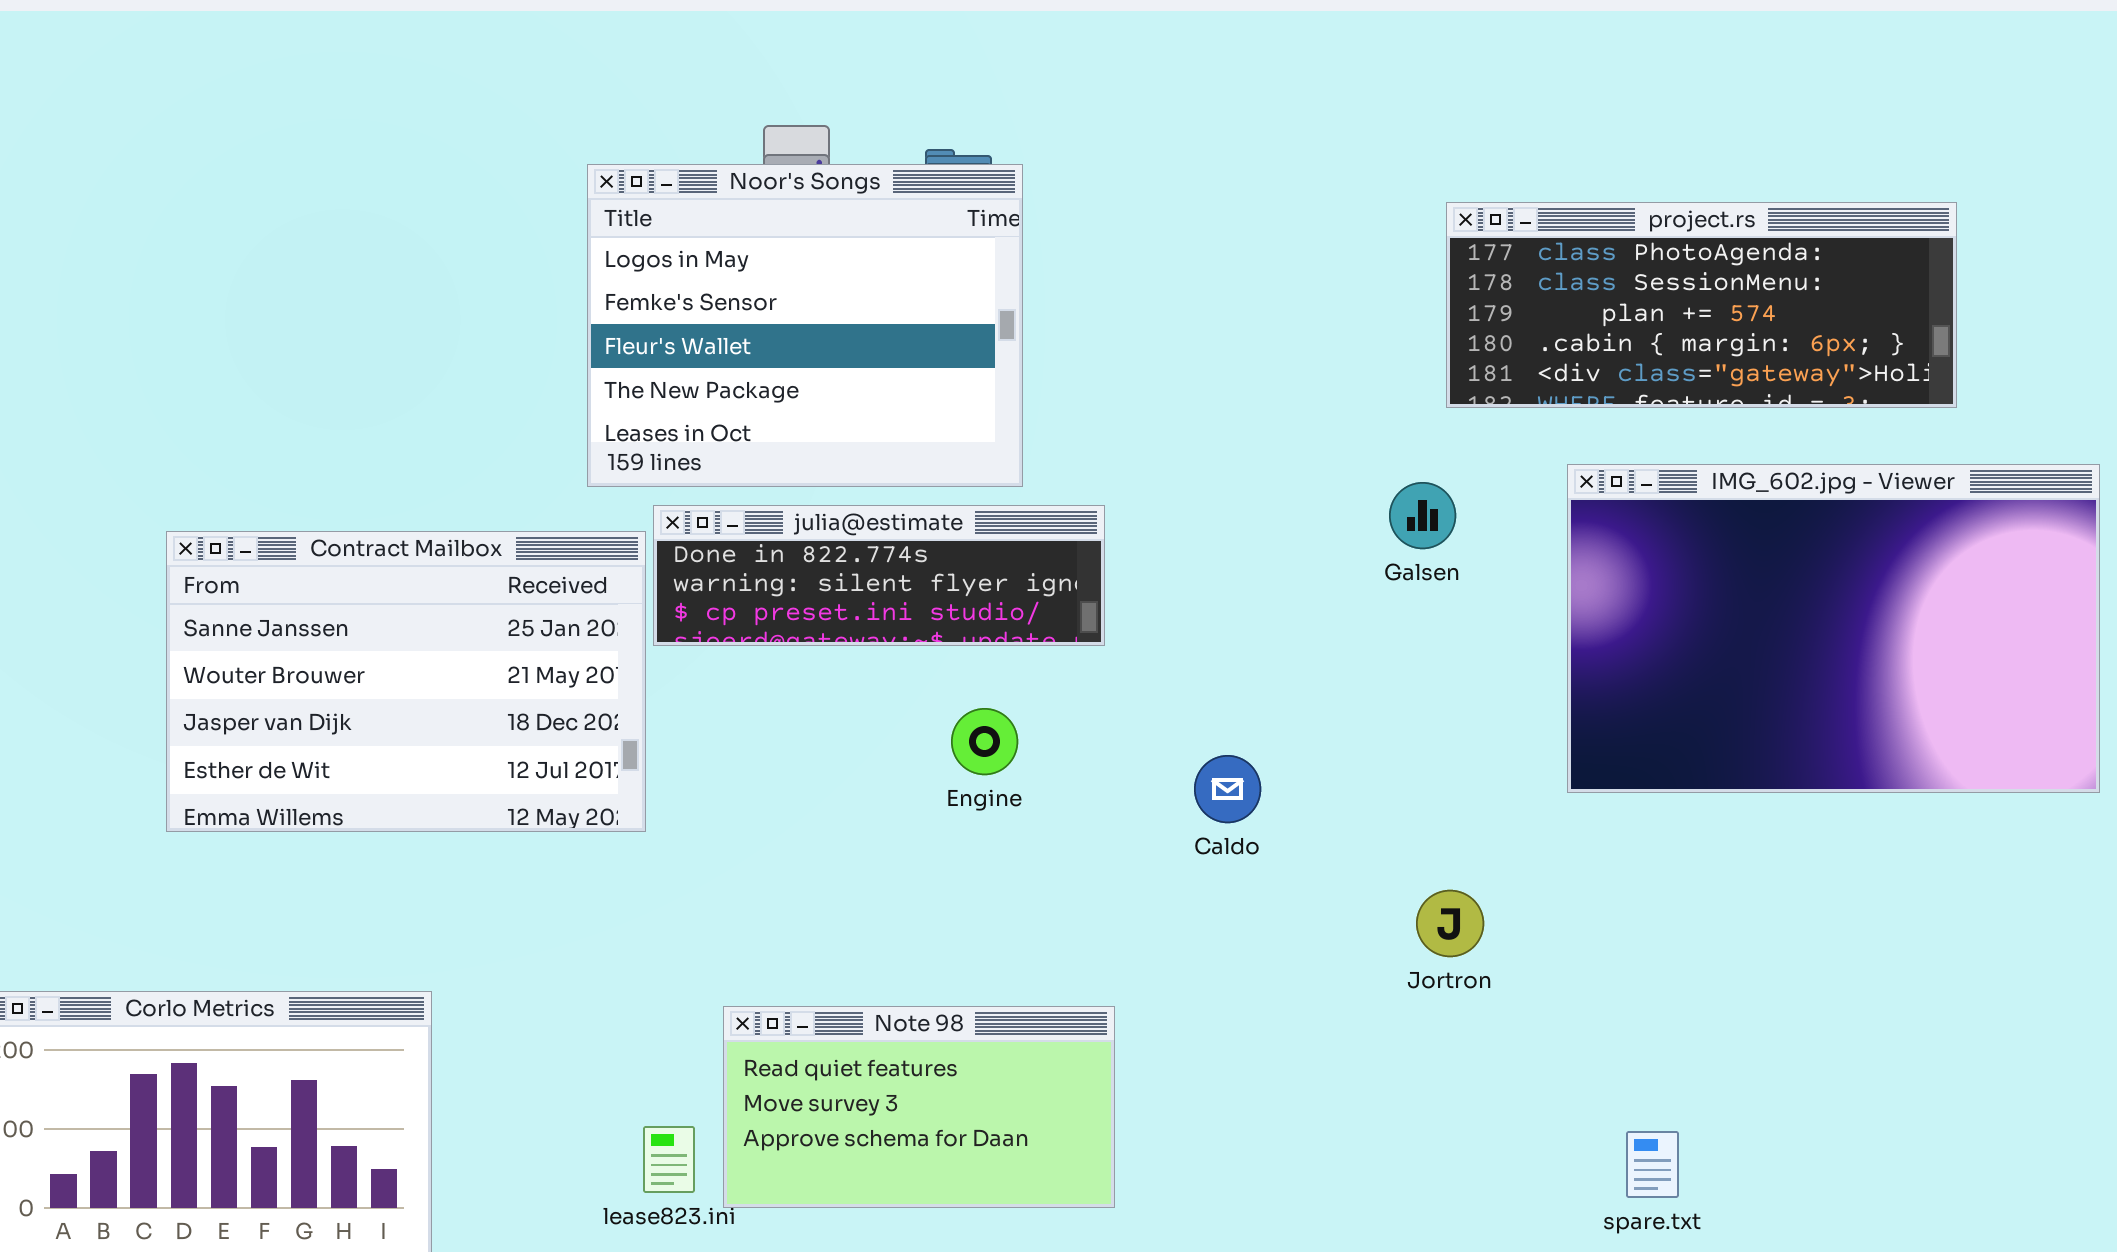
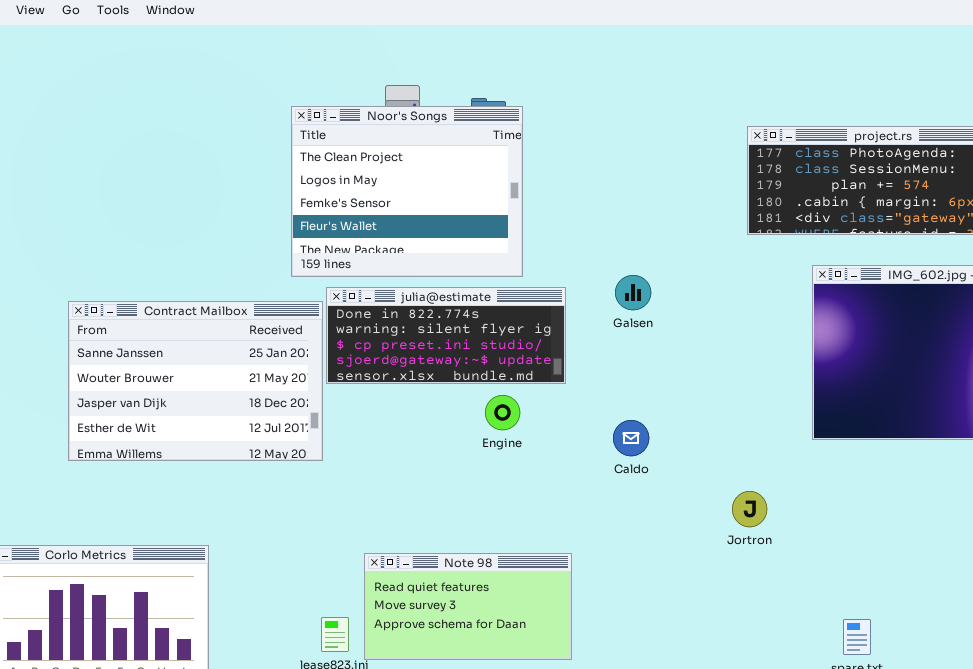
Noor's Songs: [587,164,1023,487] -> [291,106,523,277], scrolled up 1 row
Galsen: [1389,482,1456,549] -> [615,275,651,310], moved
julia@estimate: [653,505,1105,646] -> [326,287,566,384], resized

